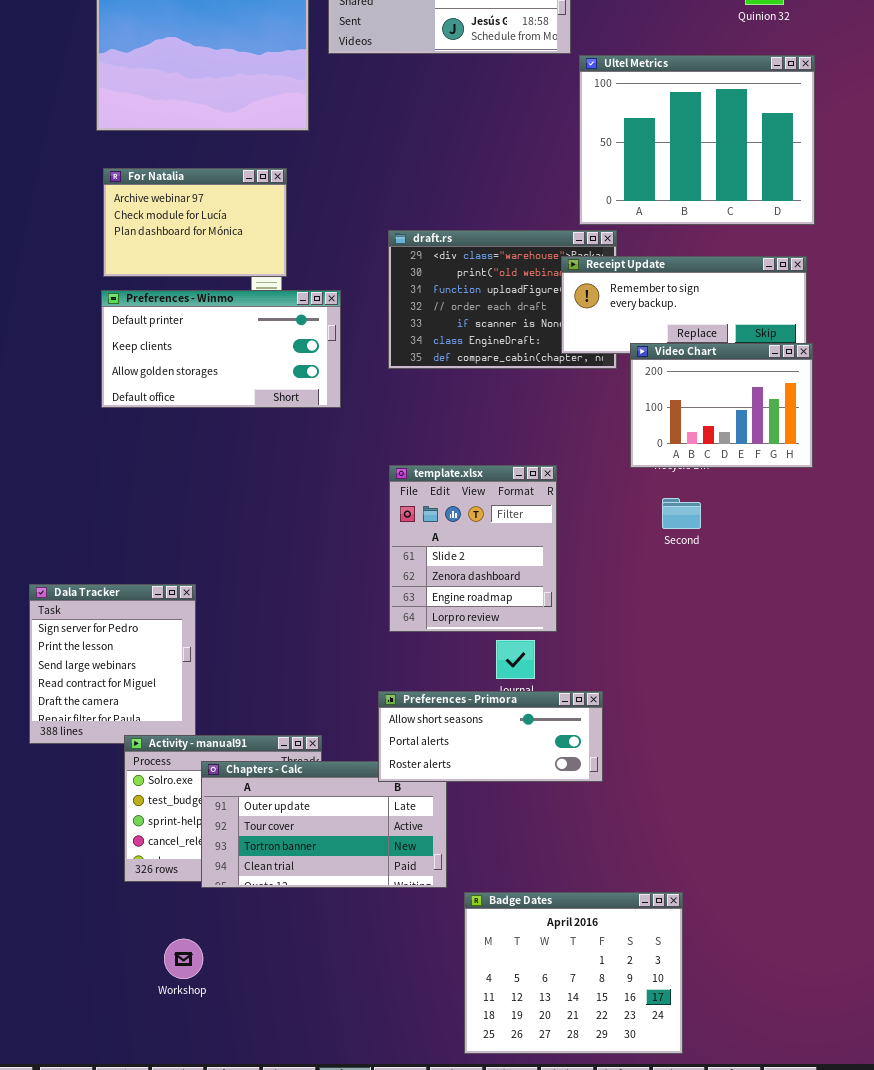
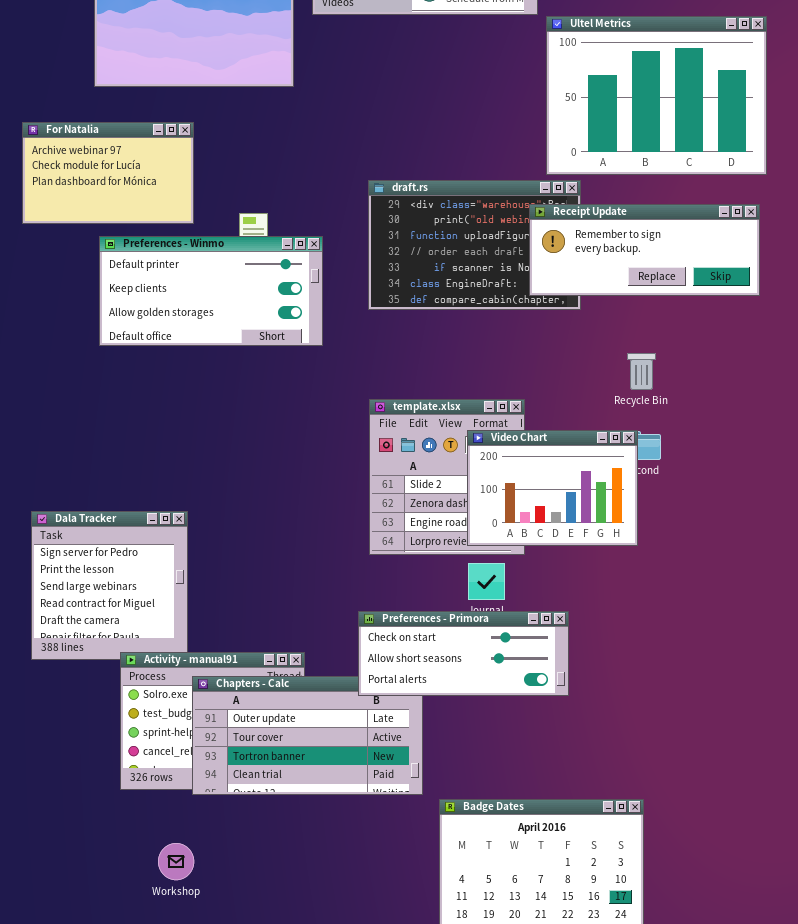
For Natalia: [103,168,287,277] -> [22,122,194,224], moved
Video Chart: [630,343,813,468] -> [467,430,638,546], moved
Preferences - Primora: [378,691,603,782] -> [358,611,569,696], scrolled up 1 row

